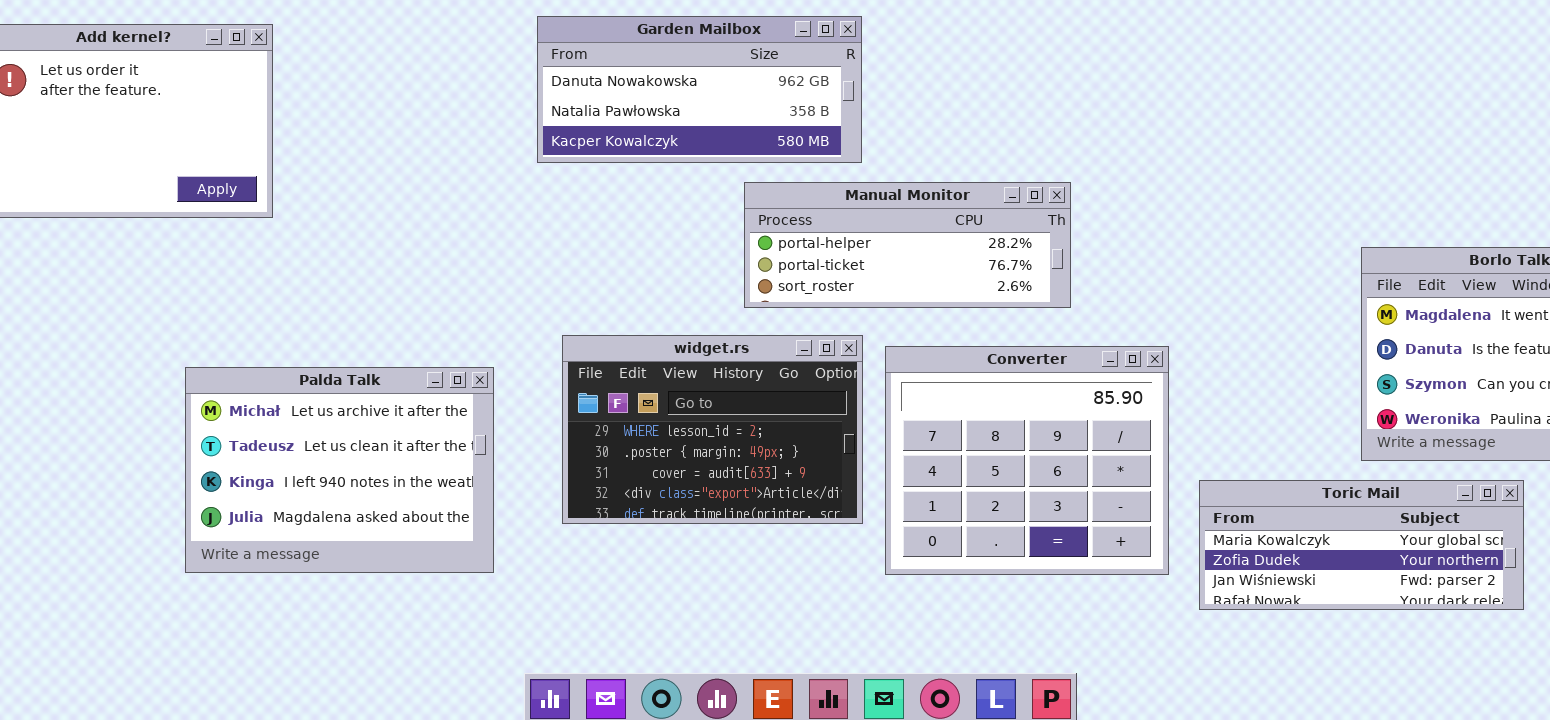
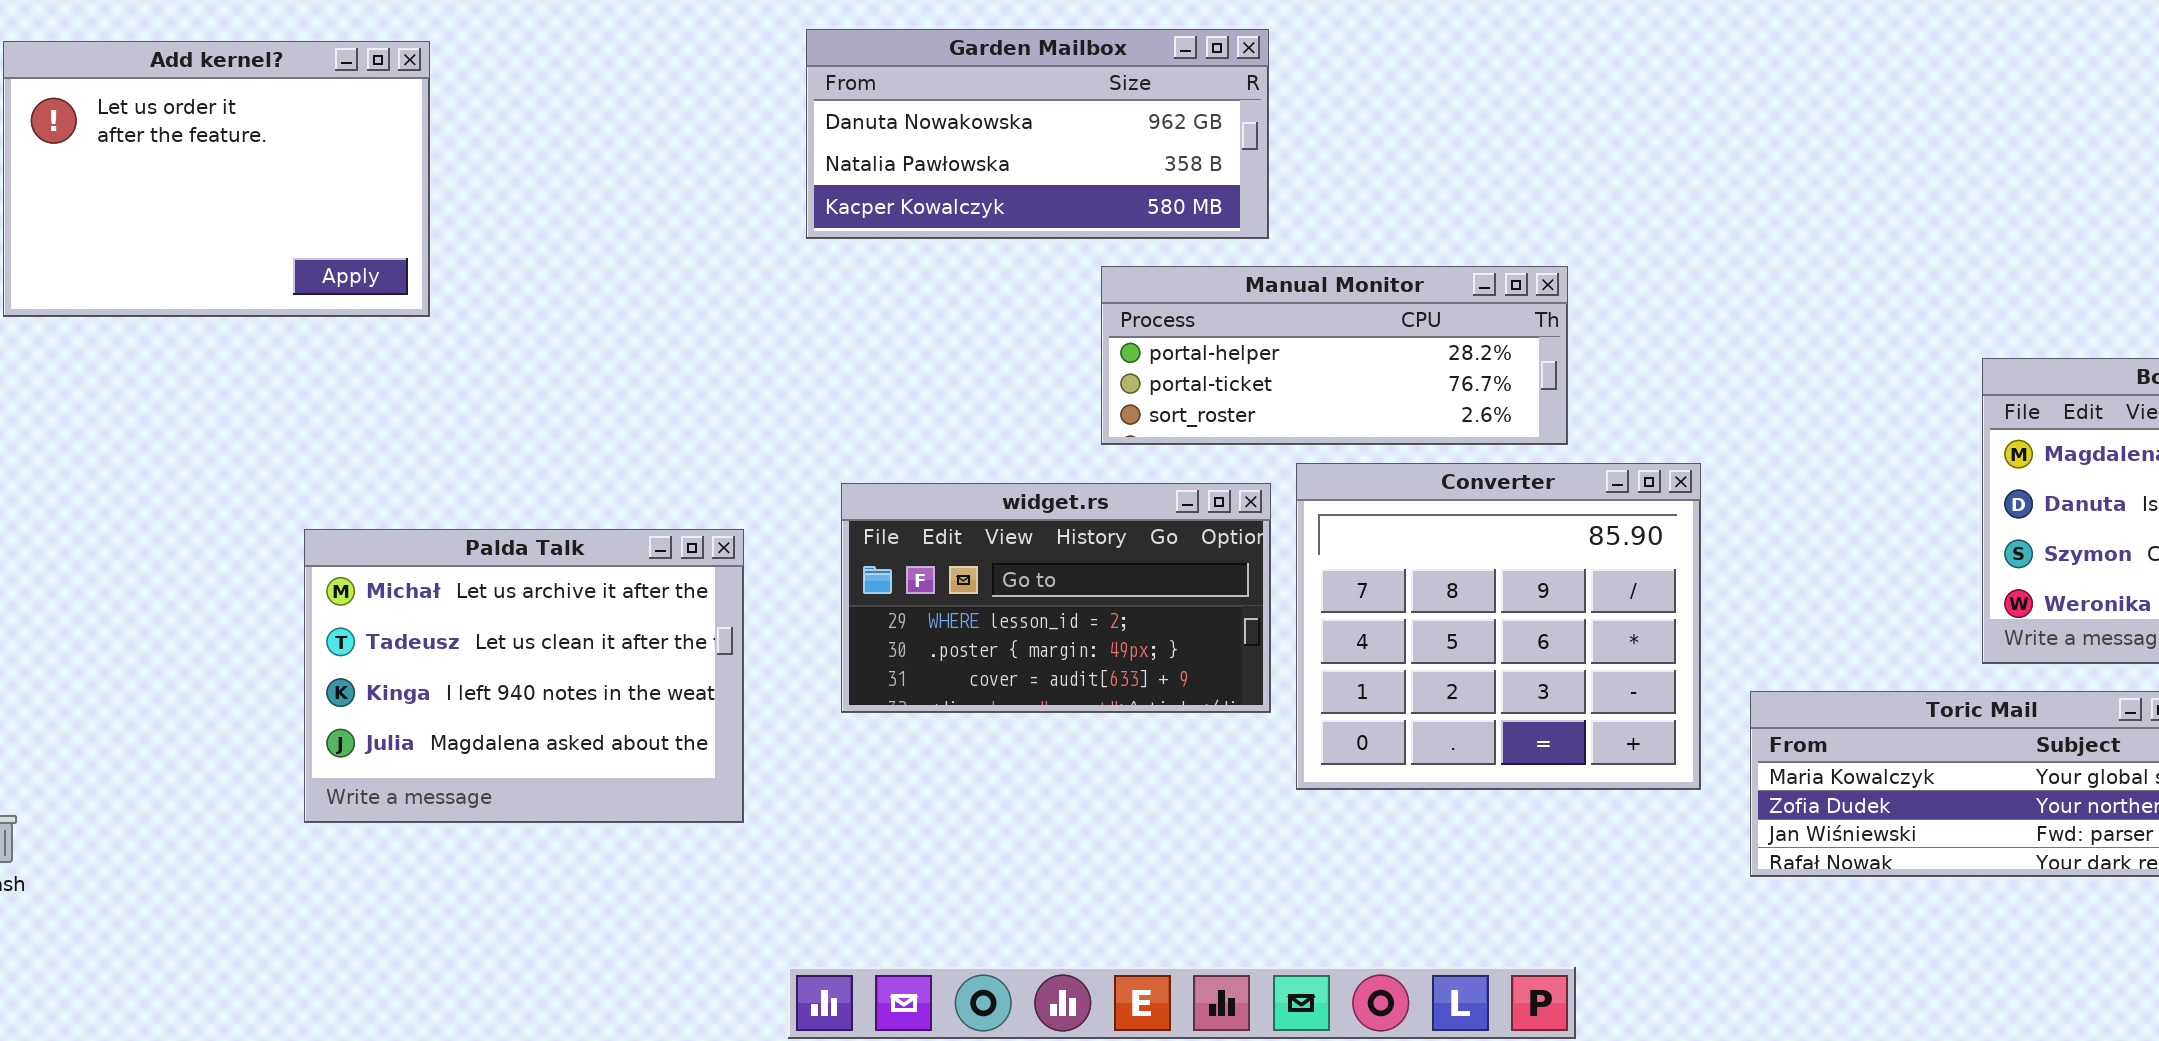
widget.rs: [562,335,863,524] -> [841,483,1271,713], resized
Converter: [885,346,1169,575] -> [1296,463,1701,790], moved

